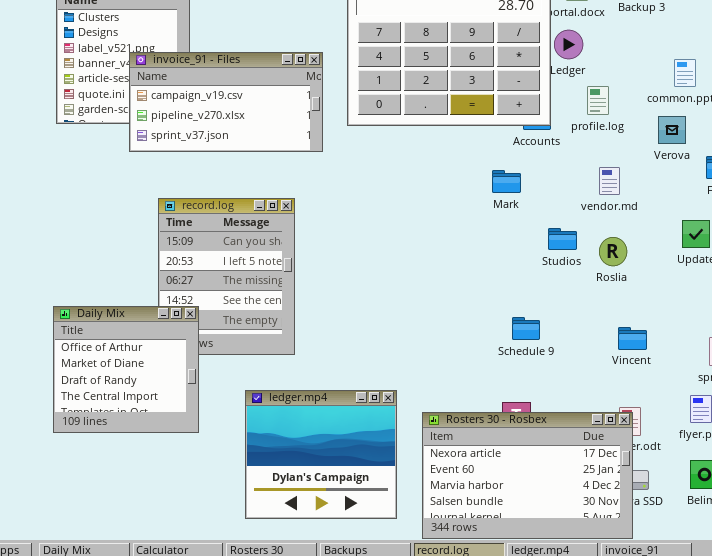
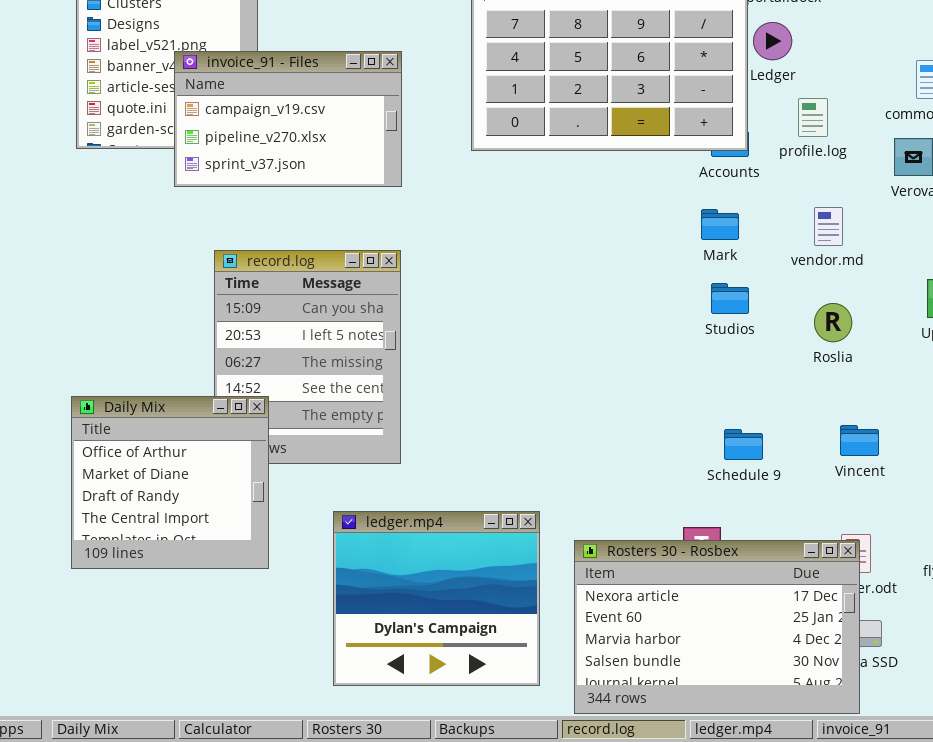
invoice_91 - Files: [129,52,323,152] -> [174,51,402,187], resized
Mark: [492,170,521,193] -> [701,209,739,240], moved
Studios: [548,228,577,250] -> [711,283,749,314], moved
Schedule 9: [512,317,540,340] -> [724,429,763,460], moved

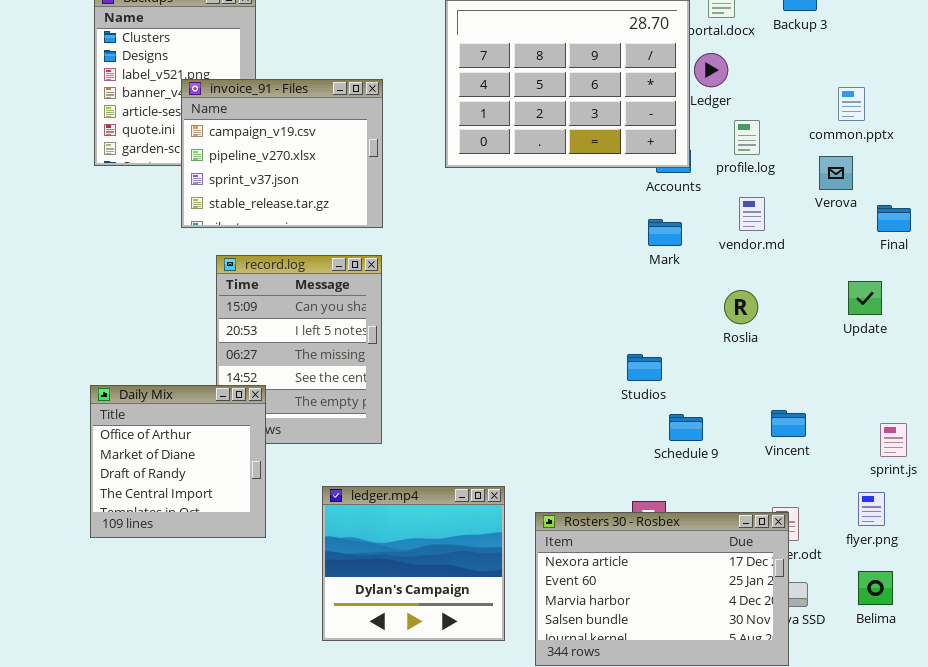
invoice_91 - Files: [174,51,402,187] -> [181,79,383,228], resized
vendor.md: [814,207,843,246] -> [739,197,765,231], moved
Studios: [711,283,749,314] -> [627,354,662,381], moved
Roslia: [814,303,852,342] -> [724,290,758,324], moved

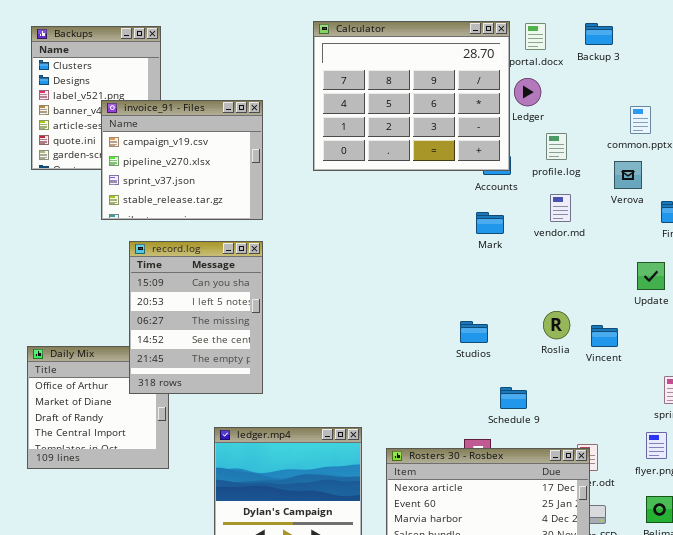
record.log: [216,255,382,444] -> [129,241,263,394], raised
Roslia: [724,290,758,324] -> [543,311,570,339], moved
Vincent: [771,410,806,437] -> [591,325,618,347], moved
Schedule 9: [669,414,703,441] -> [500,387,527,409], moved

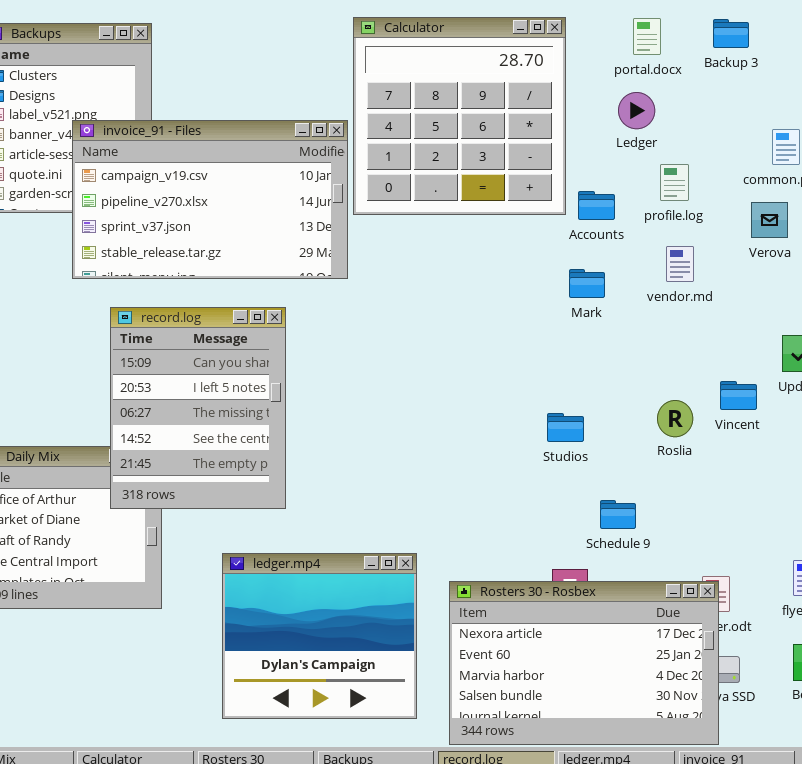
Calculator: [313,21,510,171] -> [353,17,566,215], resized
invoice_91 - Files: [101,100,263,220] -> [72,120,348,279], resized
Vincent: [591,325,618,347] -> [720,381,757,410], moved

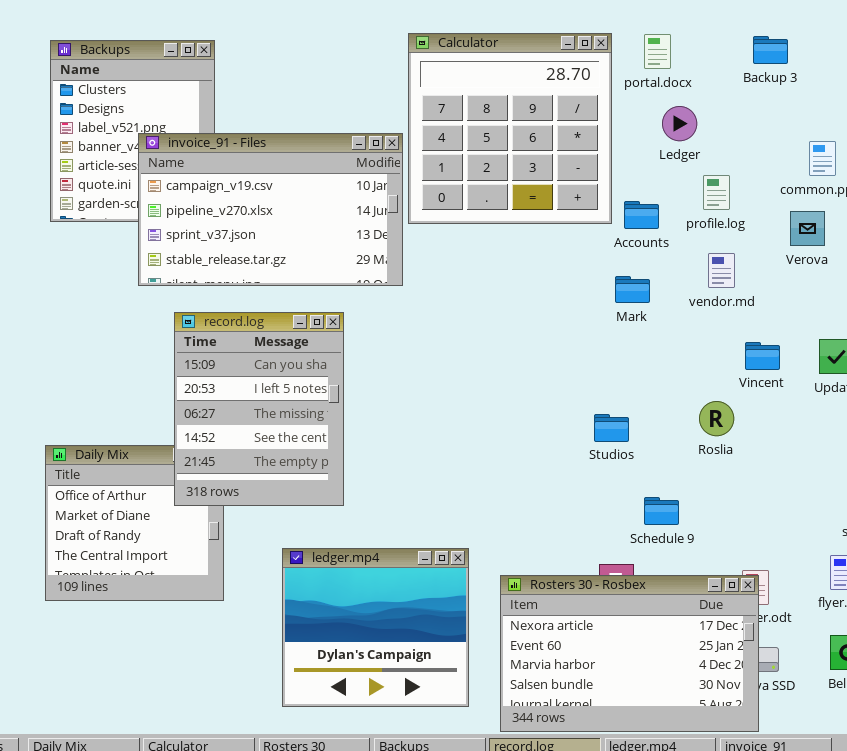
portal.docx: [633,18,661,55] -> [644,34,671,69], moved
Vincent: [720,381,757,410] -> [745,342,780,370], moved

